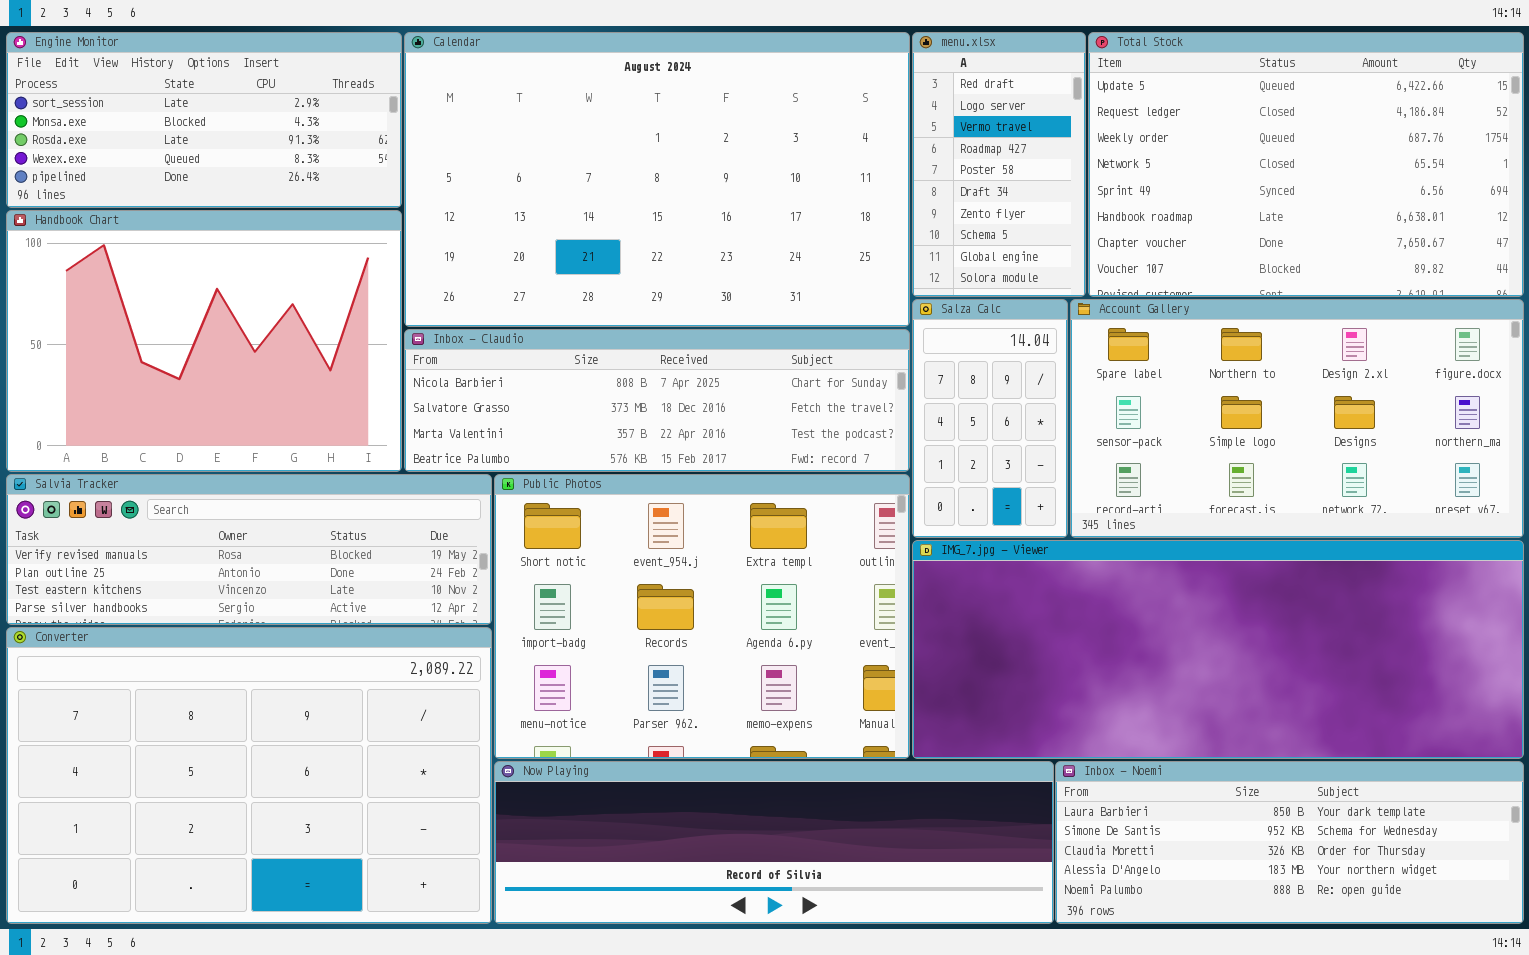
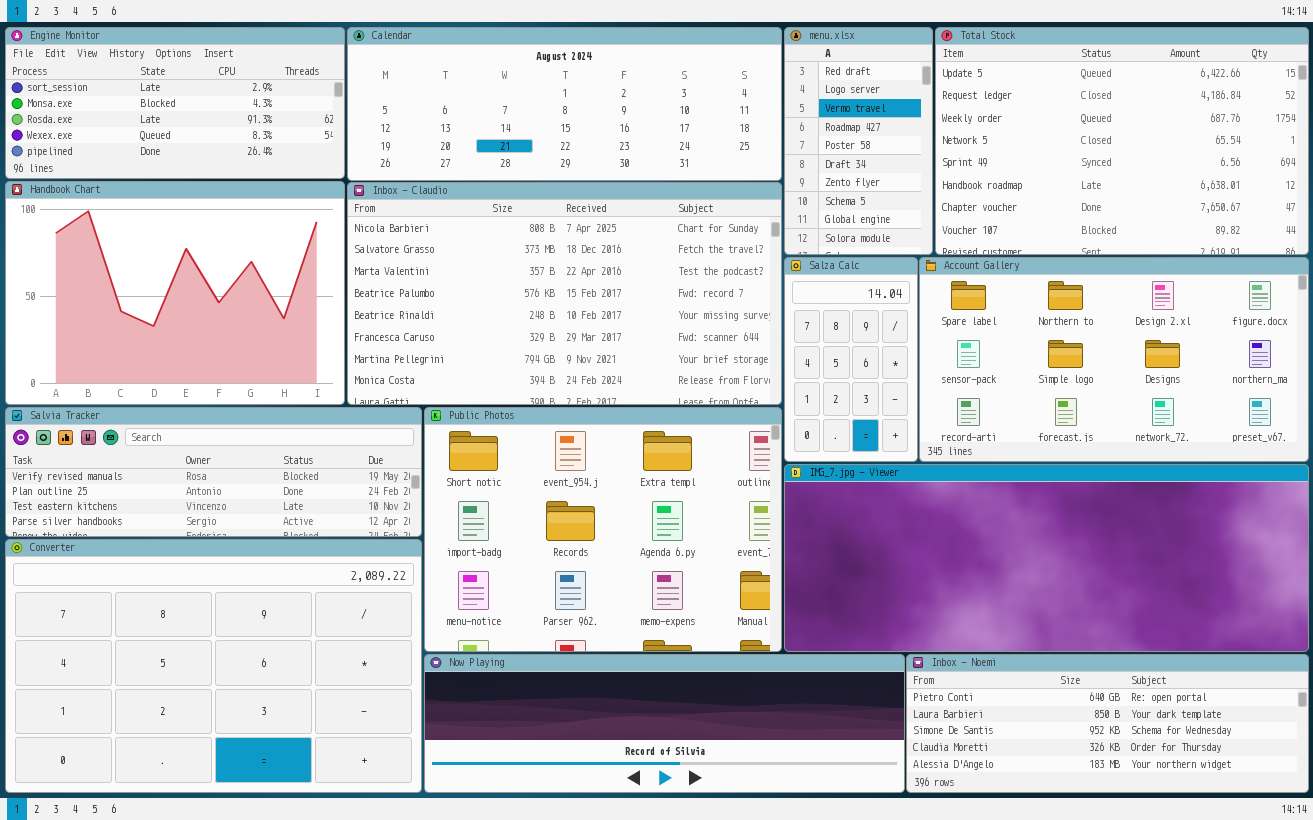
Calendar: [404,32,910,327] -> [347,27,782,181], resized
Inbox - Claudio: [404,329,910,472] -> [347,182,782,405], resized
Inbox - Noemi: [1055,761,1524,924] -> [906,654,1309,793], scrolled up 1 row

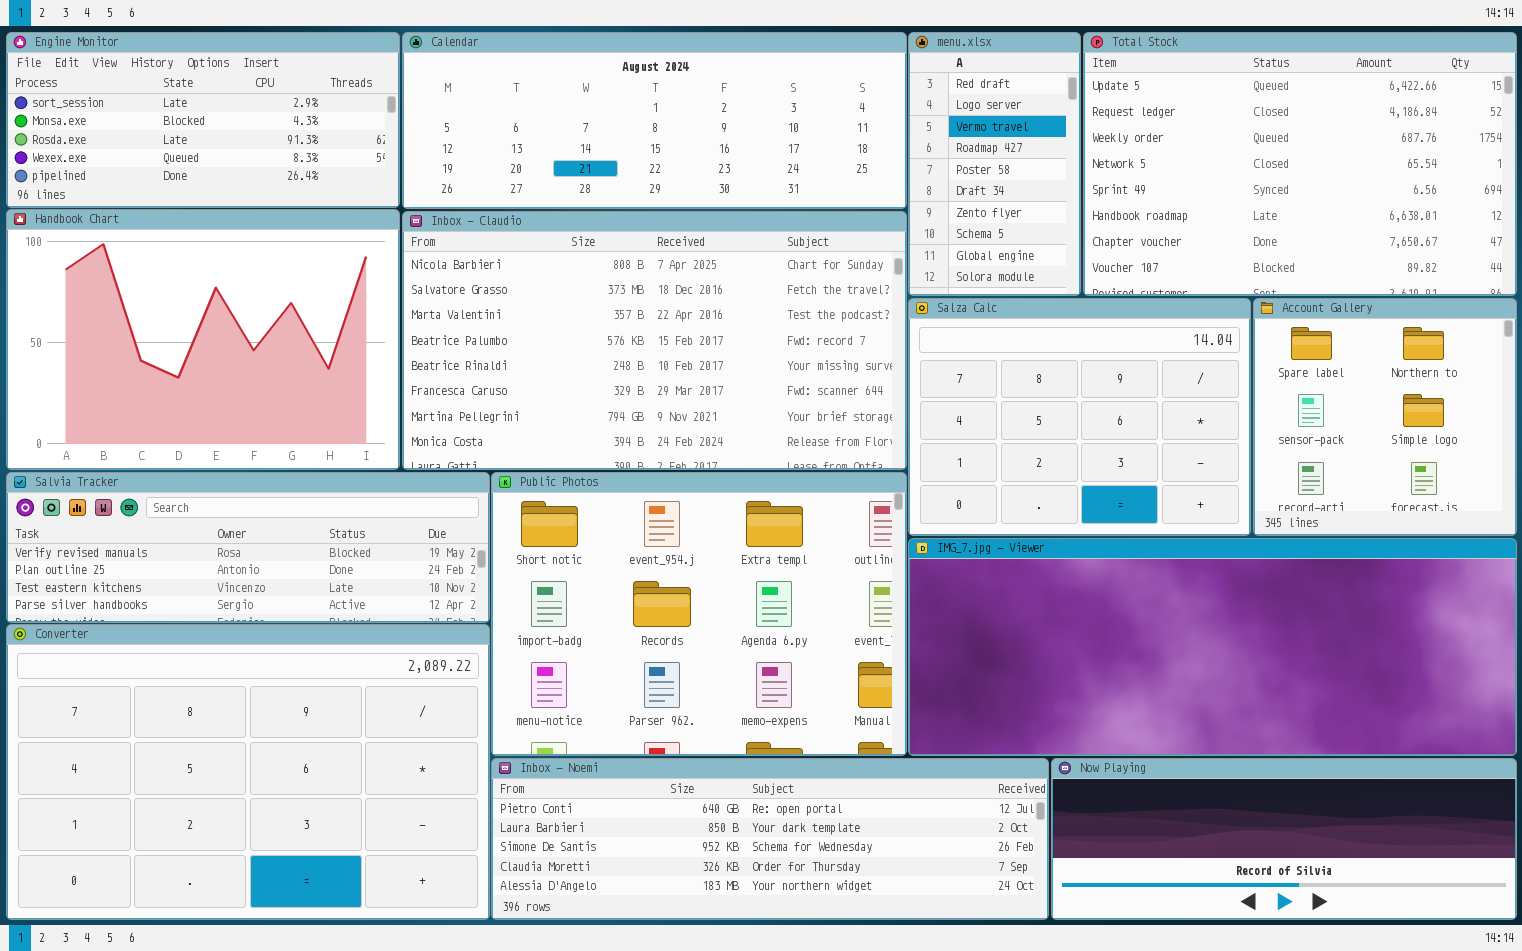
Salza Calc: [784,257,918,462] -> [908,298,1251,536], resized
Account Gallery: [919,257,1309,462] -> [1253,298,1517,536], resized
Now Playing: [424,654,905,793] -> [1051,758,1517,920], moved, resized
Inbox - Noemi: [906,654,1309,793] -> [491,758,1049,920], moved, resized

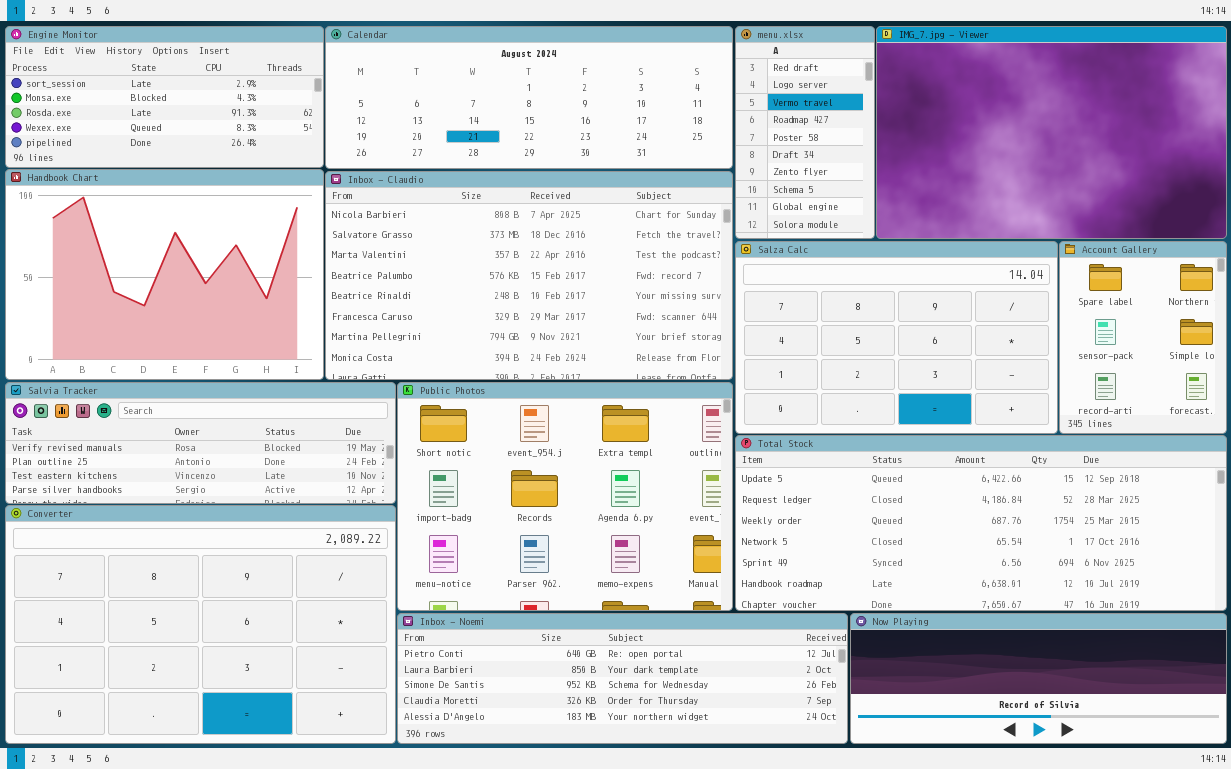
Total Stock: [1083,32,1517,296] -> [735,435,1227,611], moved, resized
Salza Calc: [908,298,1251,536] -> [735,241,1058,434], resized
Account Gallery: [1253,298,1517,536] -> [1059,241,1227,434], resized
IMG_7.jpg - Viewer: [908,538,1517,756] -> [876,26,1227,239], moved, resized

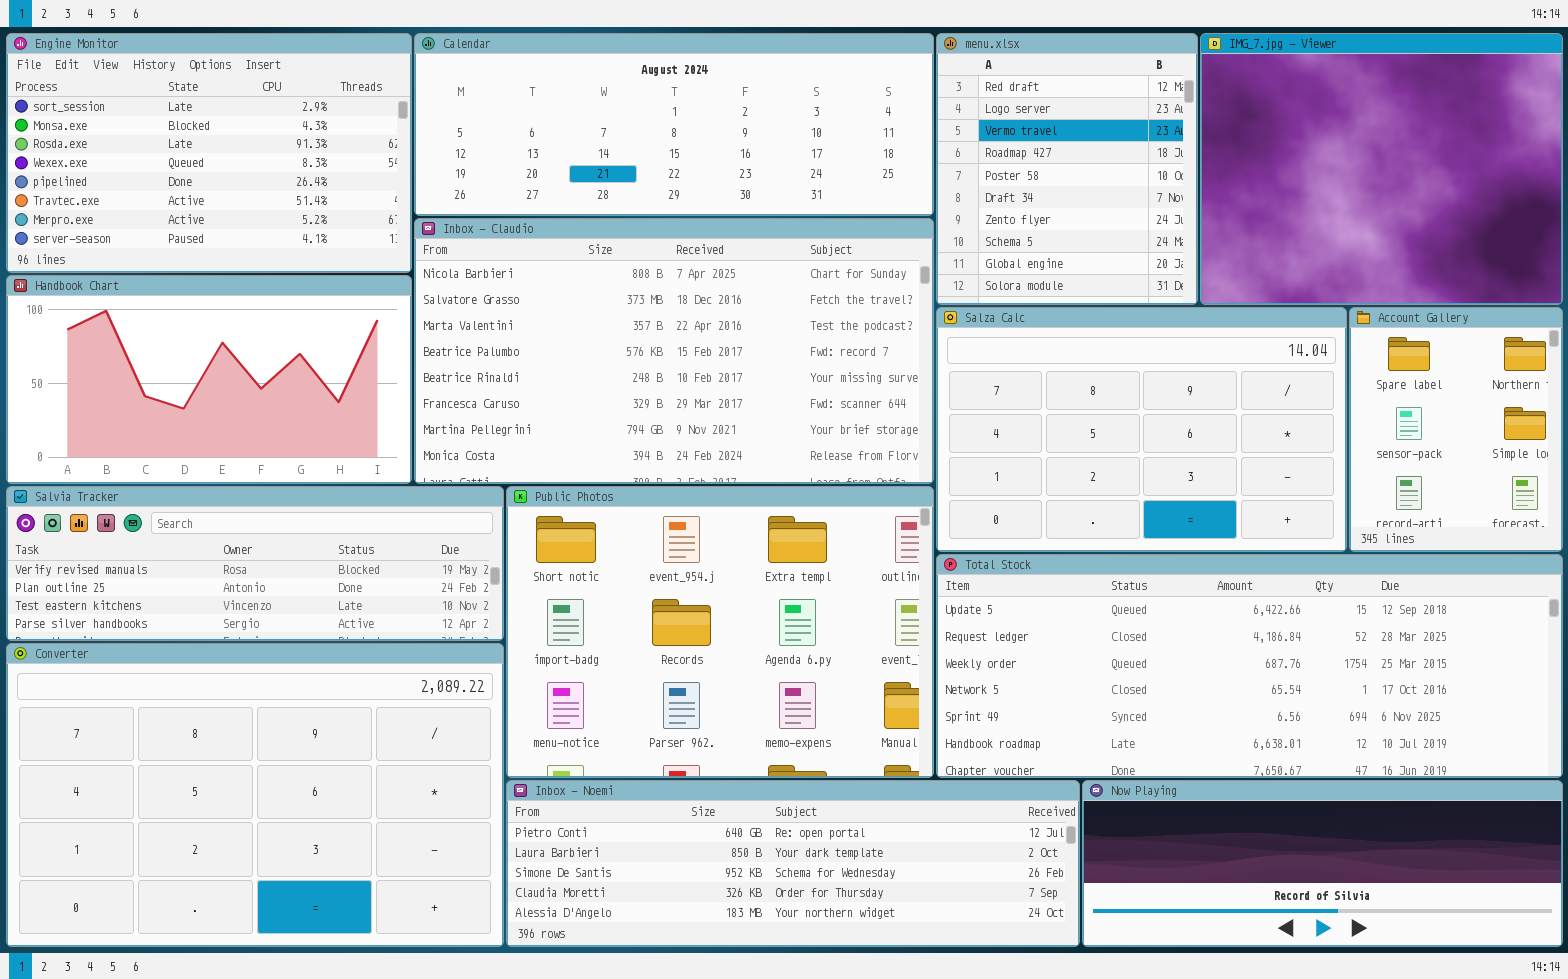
Engine Monitor: [5,26,324,168] -> [6,33,412,273], resized
menu.xlsx: [735,26,875,239] -> [936,33,1198,305], resized
IMG_7.jpg - Viewer: [876,26,1227,239] -> [1200,33,1563,305], resized
Handbook Chart: [5,169,324,380] -> [6,275,412,484], resized

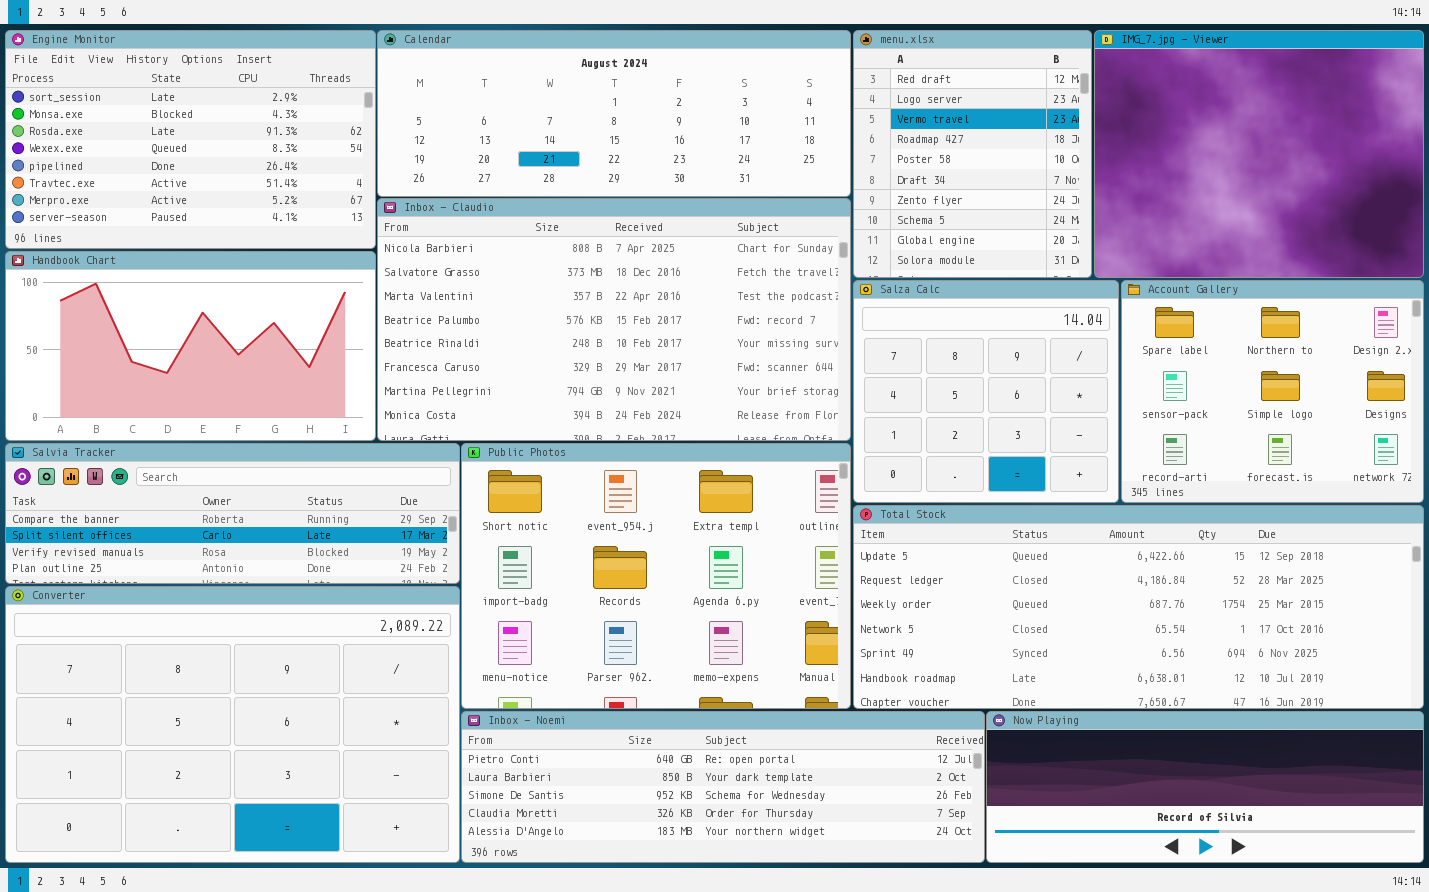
Salza Calc: [936,307,1347,552] -> [853,280,1119,503], resized
Account Gallery: [1349,307,1563,552] -> [1121,280,1424,503], resized
Salvia Tracker: [6,486,504,641] -> [5,443,460,584], scrolled up 2 rows

